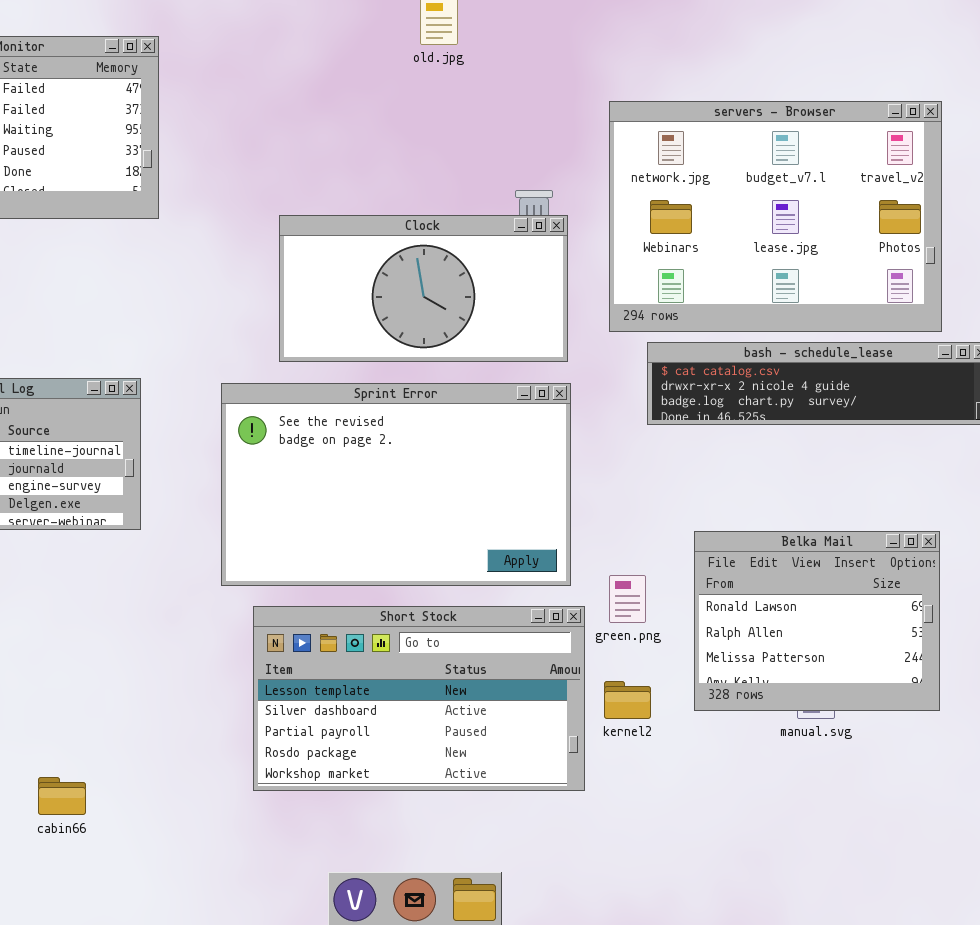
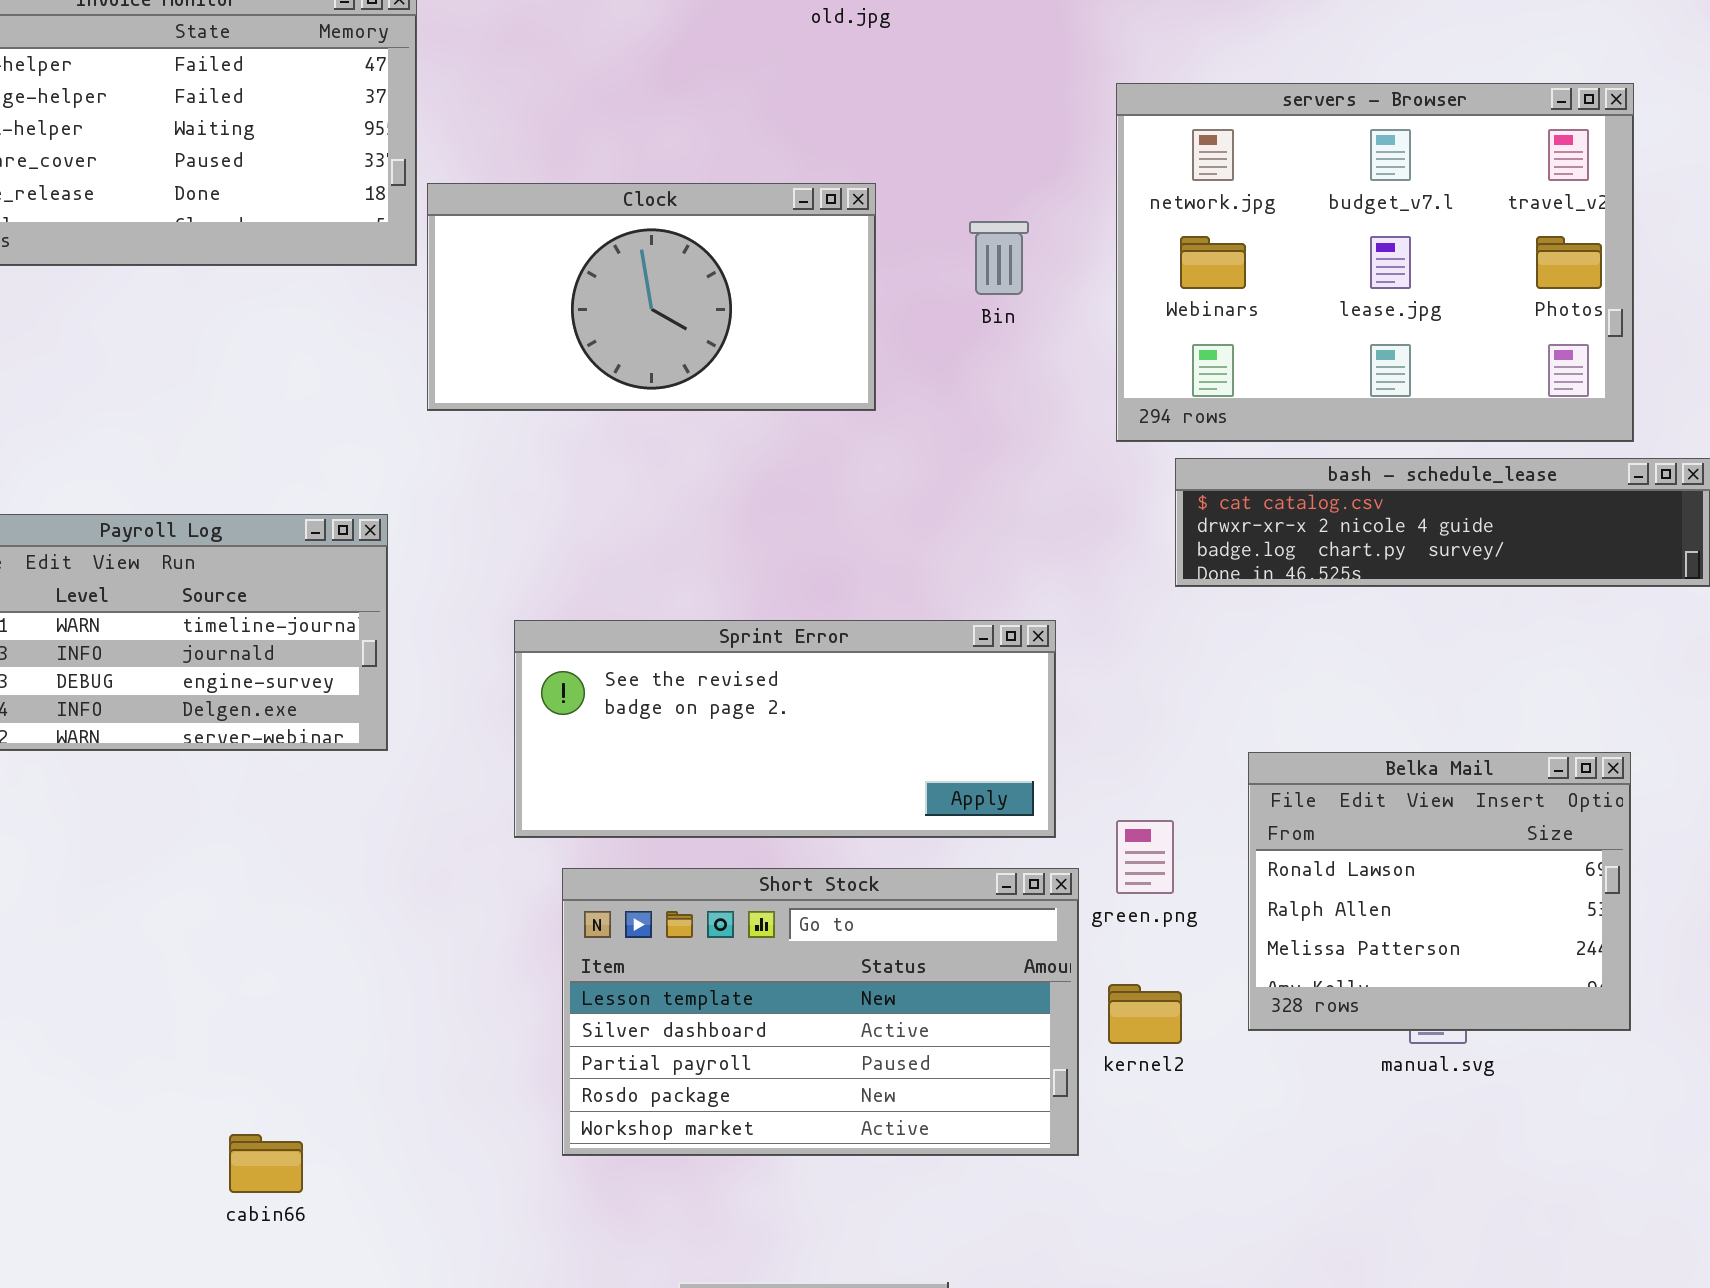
Clock: [279,215,568,362] -> [427,183,876,411], moved
Sprint Error: [221,383,571,586] -> [514,620,1056,838], resized

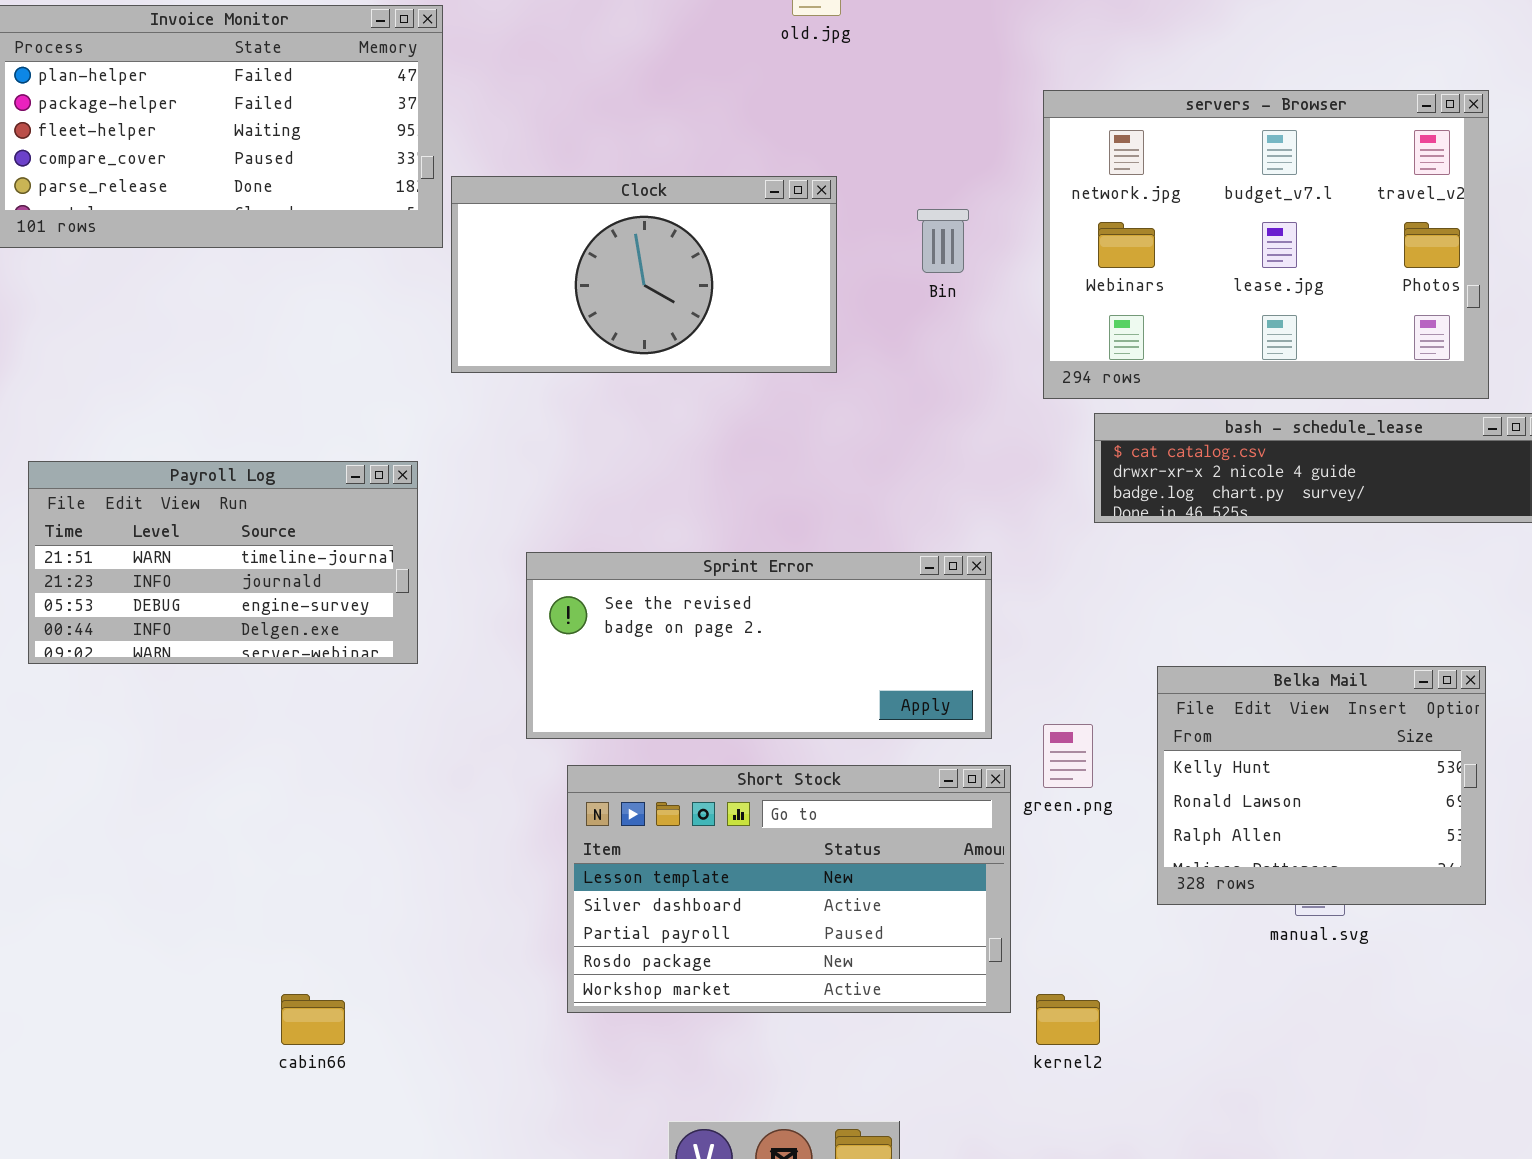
Belka Mail: [1248,752,1631,1031] -> [1157,666,1486,905], scrolled up 1 row
kernel2: [1108,984,1182,1044] -> [1036,994,1100,1045], moved

